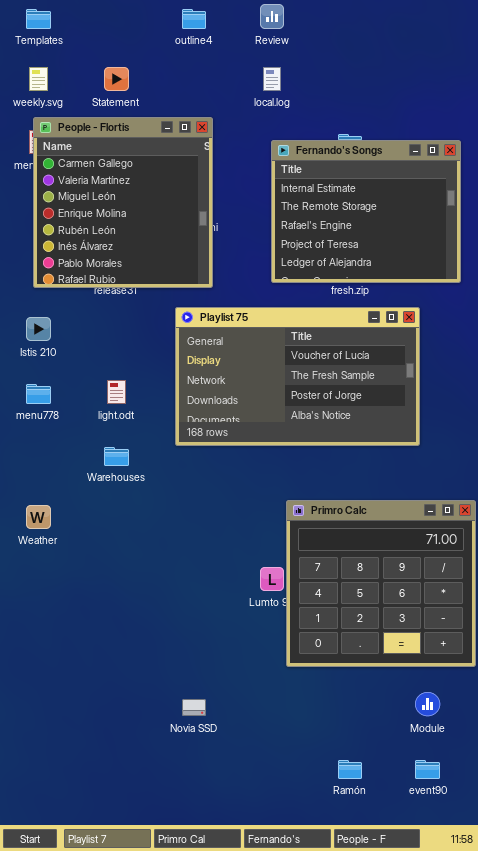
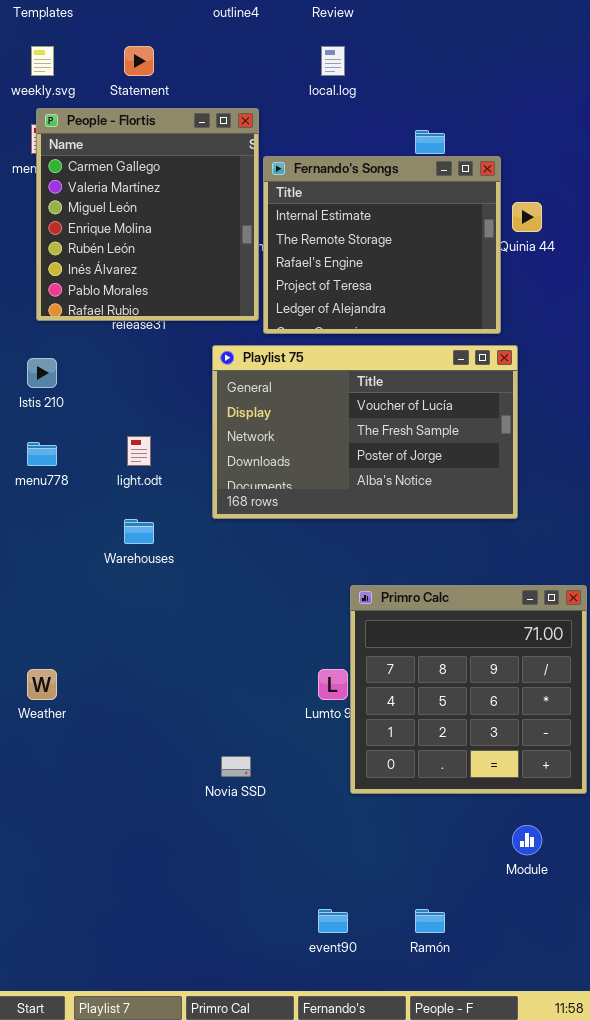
Fernando's Songs: [271,140,461,283] -> [263,156,501,334], moved
Weather: [26,505,51,529] -> [27,669,57,700], moved
Novia SSD: [182,699,206,716] -> [221,756,251,777], moved
event90: [415,760,440,779] -> [318,909,348,933], moved

